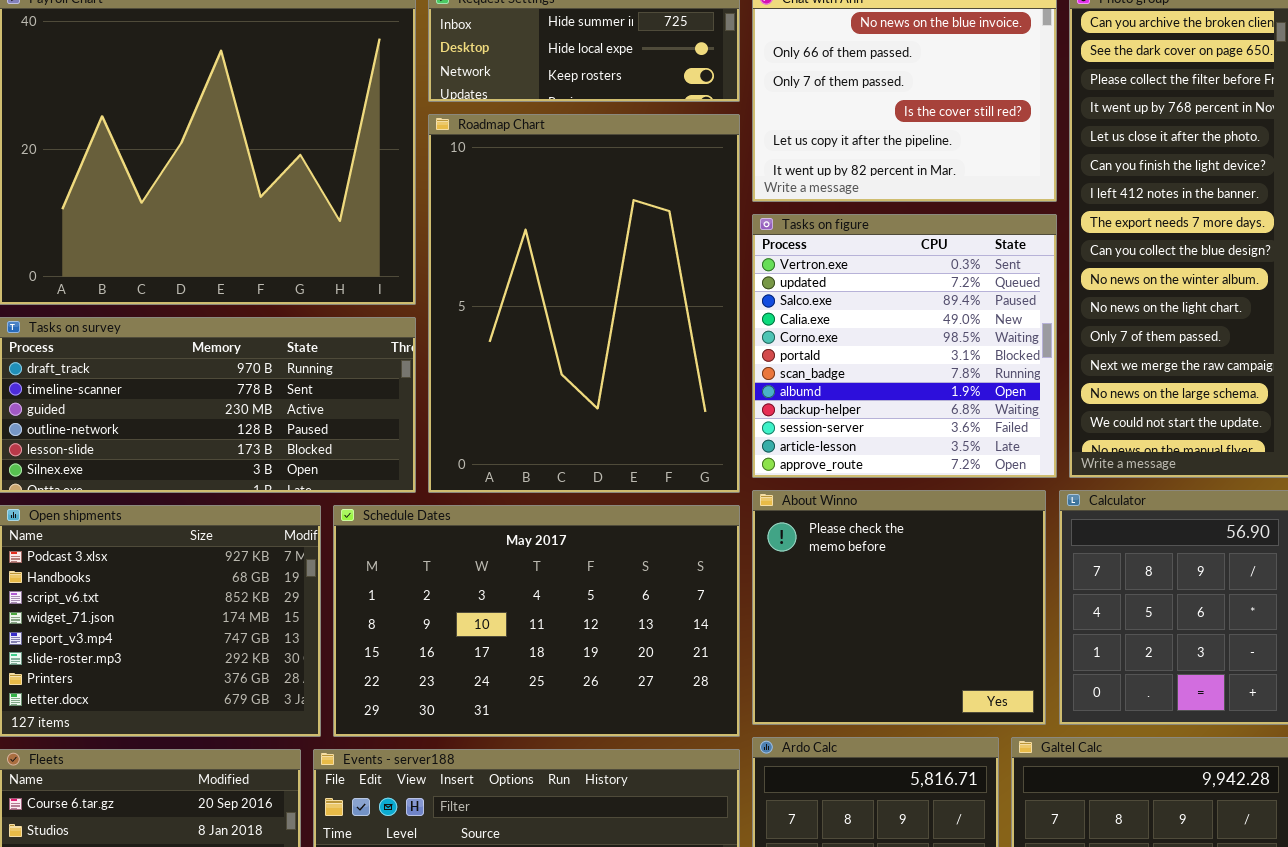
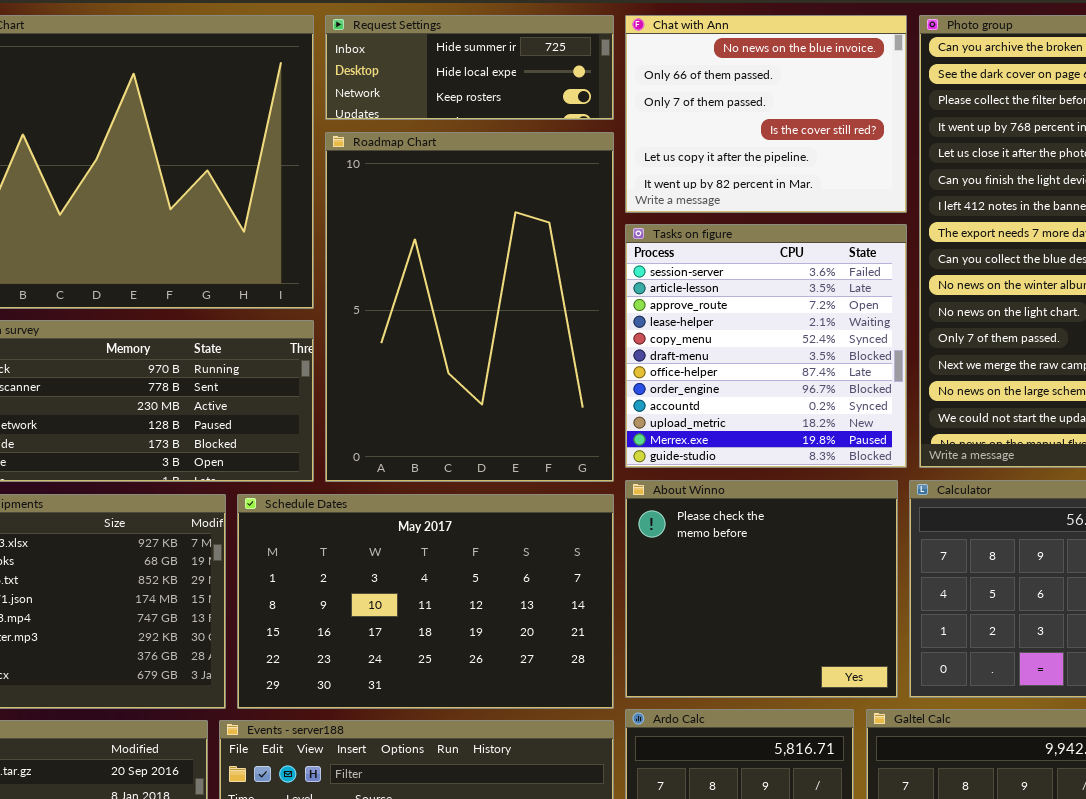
Tasks on figure: [752,214,1057,478] -> [625,224,907,468], scrolled down 9 rows

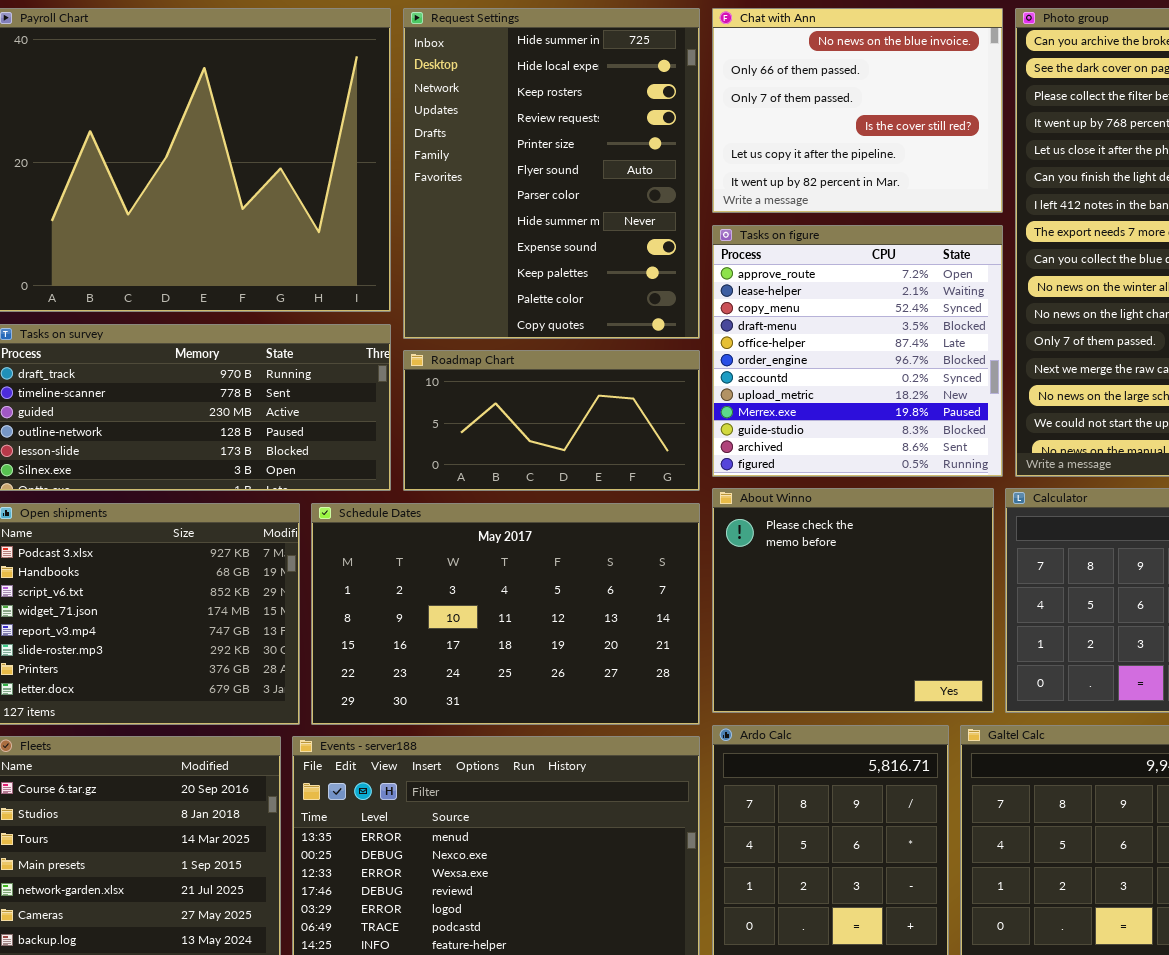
Request Settings: [325,15,614,120] -> [403,8,700,339], resized
Roadmap Chart: [325,132,614,482] -> [403,350,700,491], resized
Tasks on figure: [625,224,907,468] -> [712,225,1003,477], scrolled down 2 rows

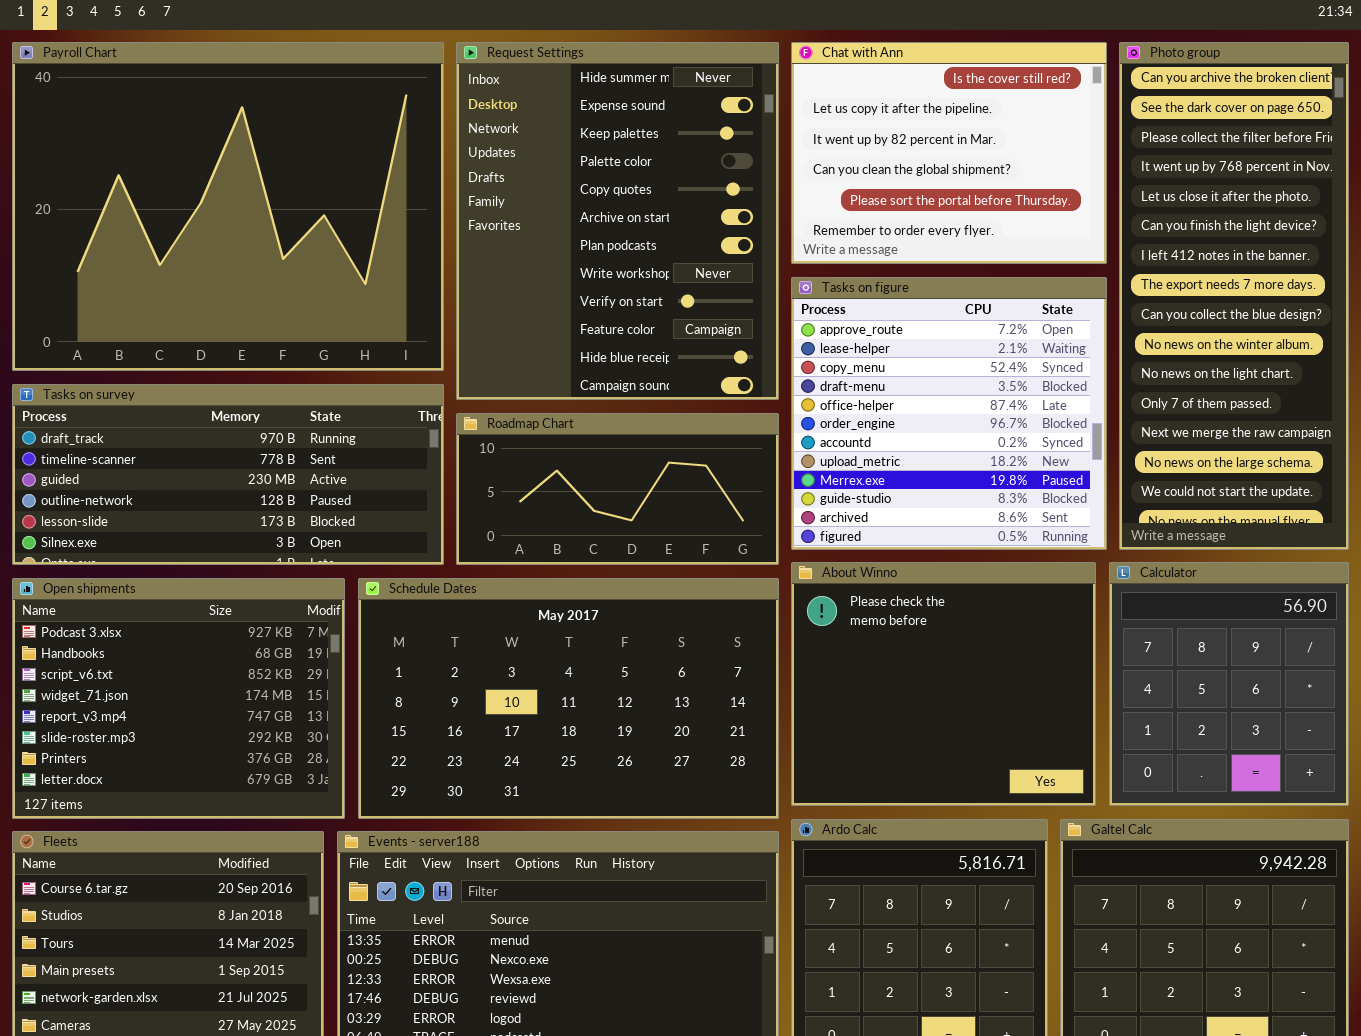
Request Settings: [403,8,700,339] -> [456,42,779,400], scrolled down 7 rows
Chat with Ann: [712,8,1003,213] -> [791,42,1107,264], scrolled down 3 rows

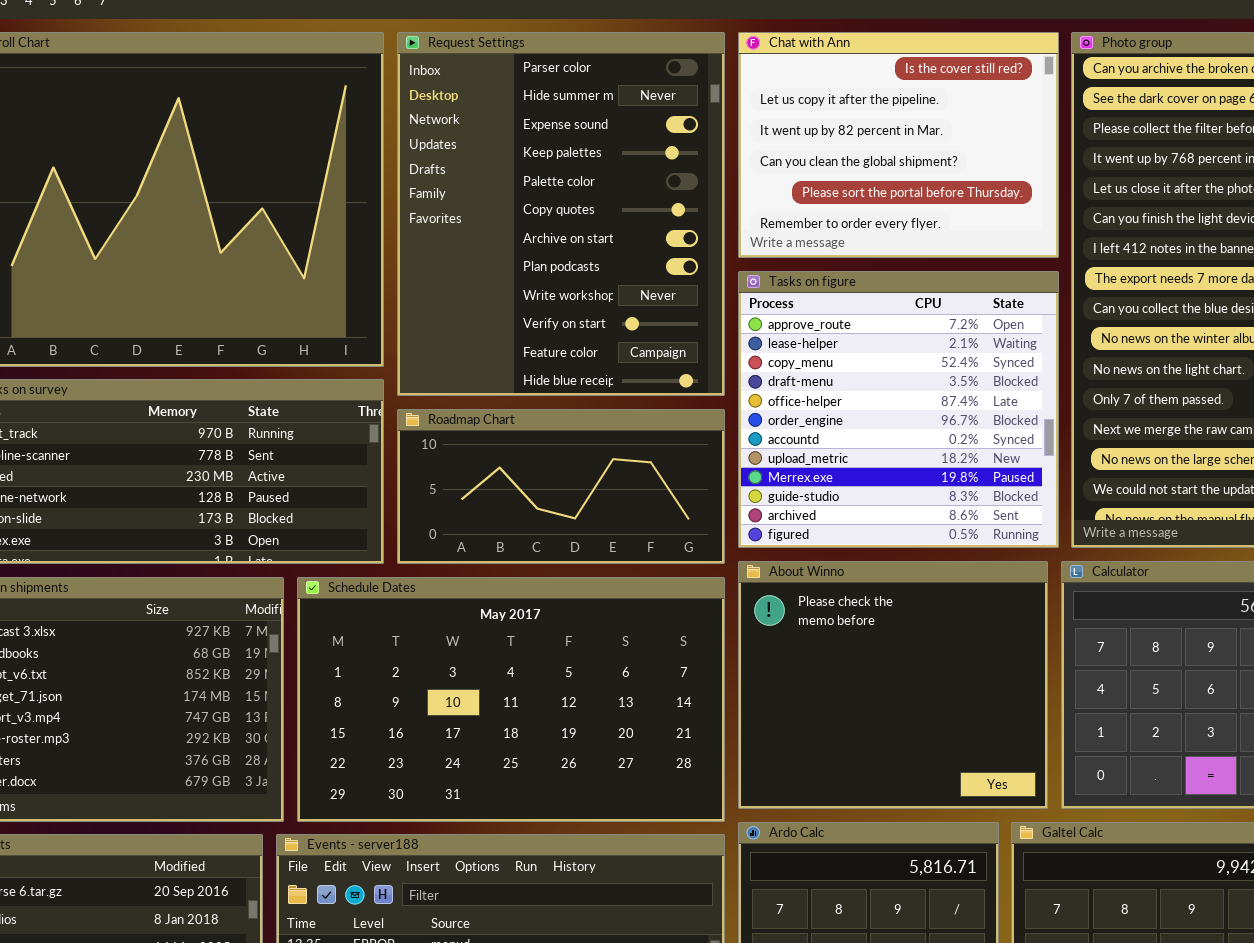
Request Settings: [456,42,779,400] -> [397,32,725,396], scrolled up 1 row

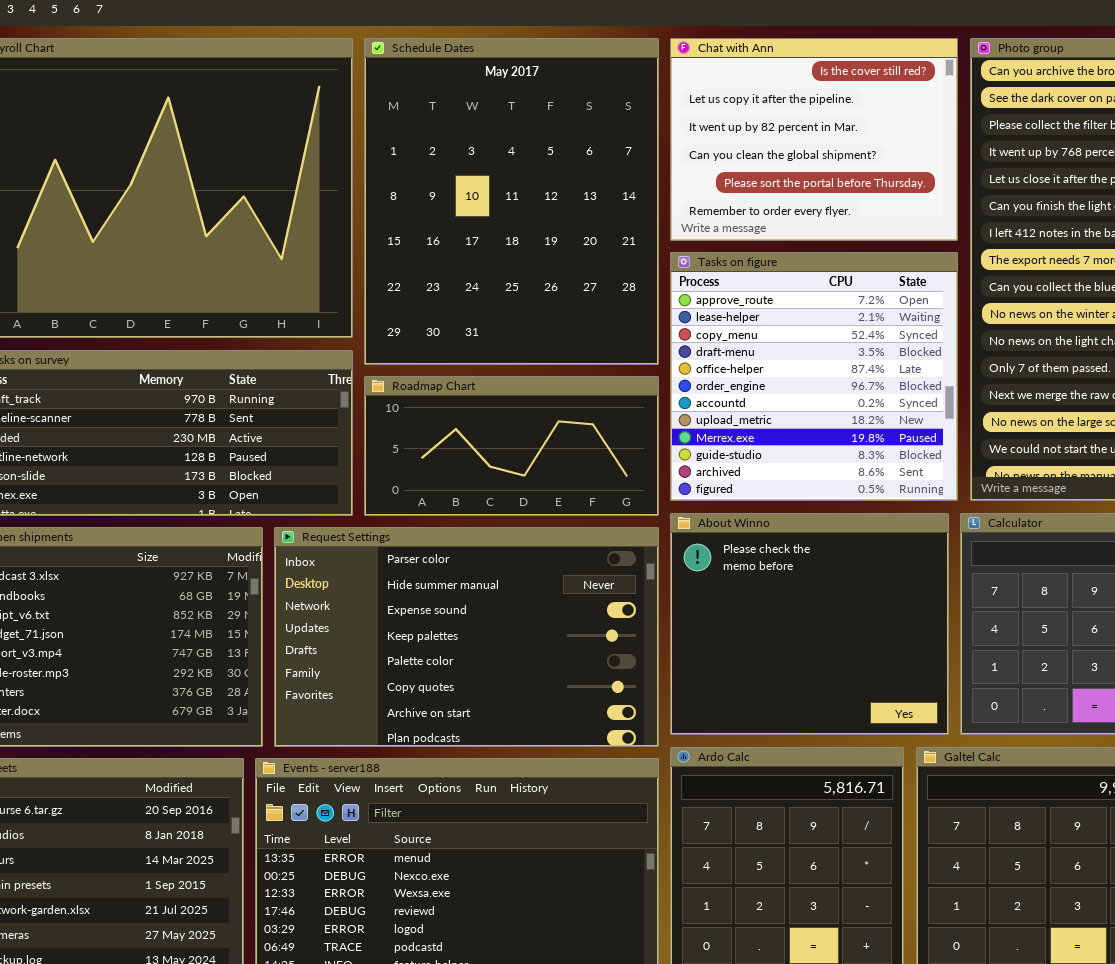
Request Settings: [397,32,725,396] -> [274,527,659,747], moved, resized
Schedule Dates: [297,577,725,822] -> [364,38,659,365], moved, resized

